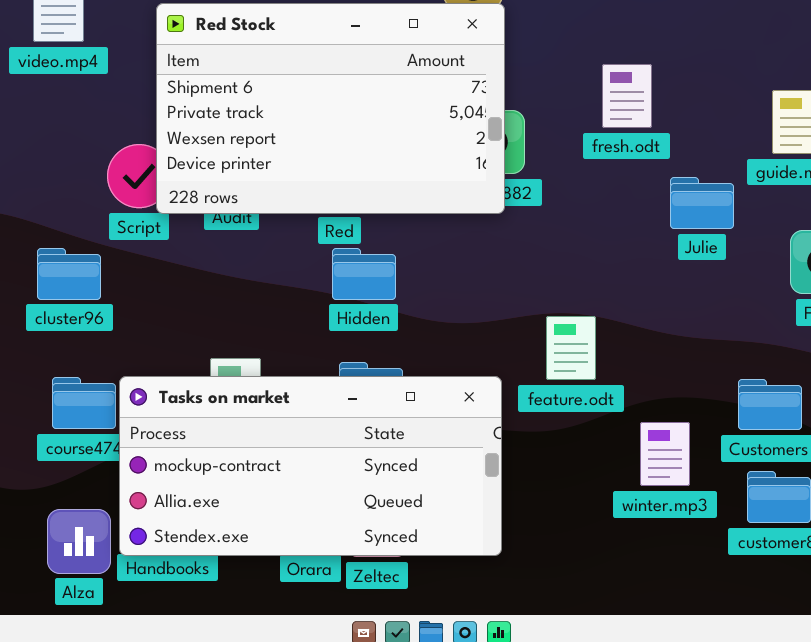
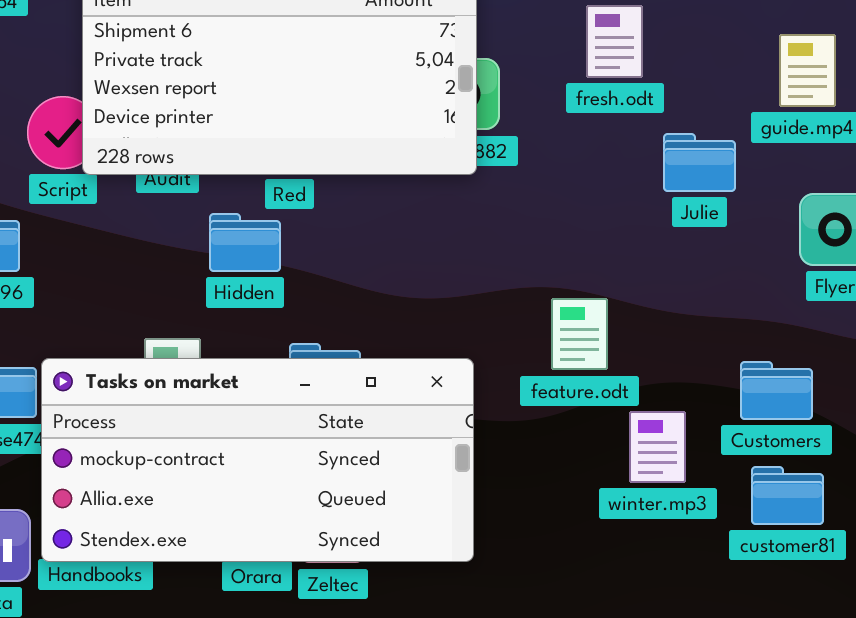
Hidden: [332,248,396,300] -> [209,213,281,272], moved
feature.odt: [546,316,596,380] -> [551,298,608,370], moved

